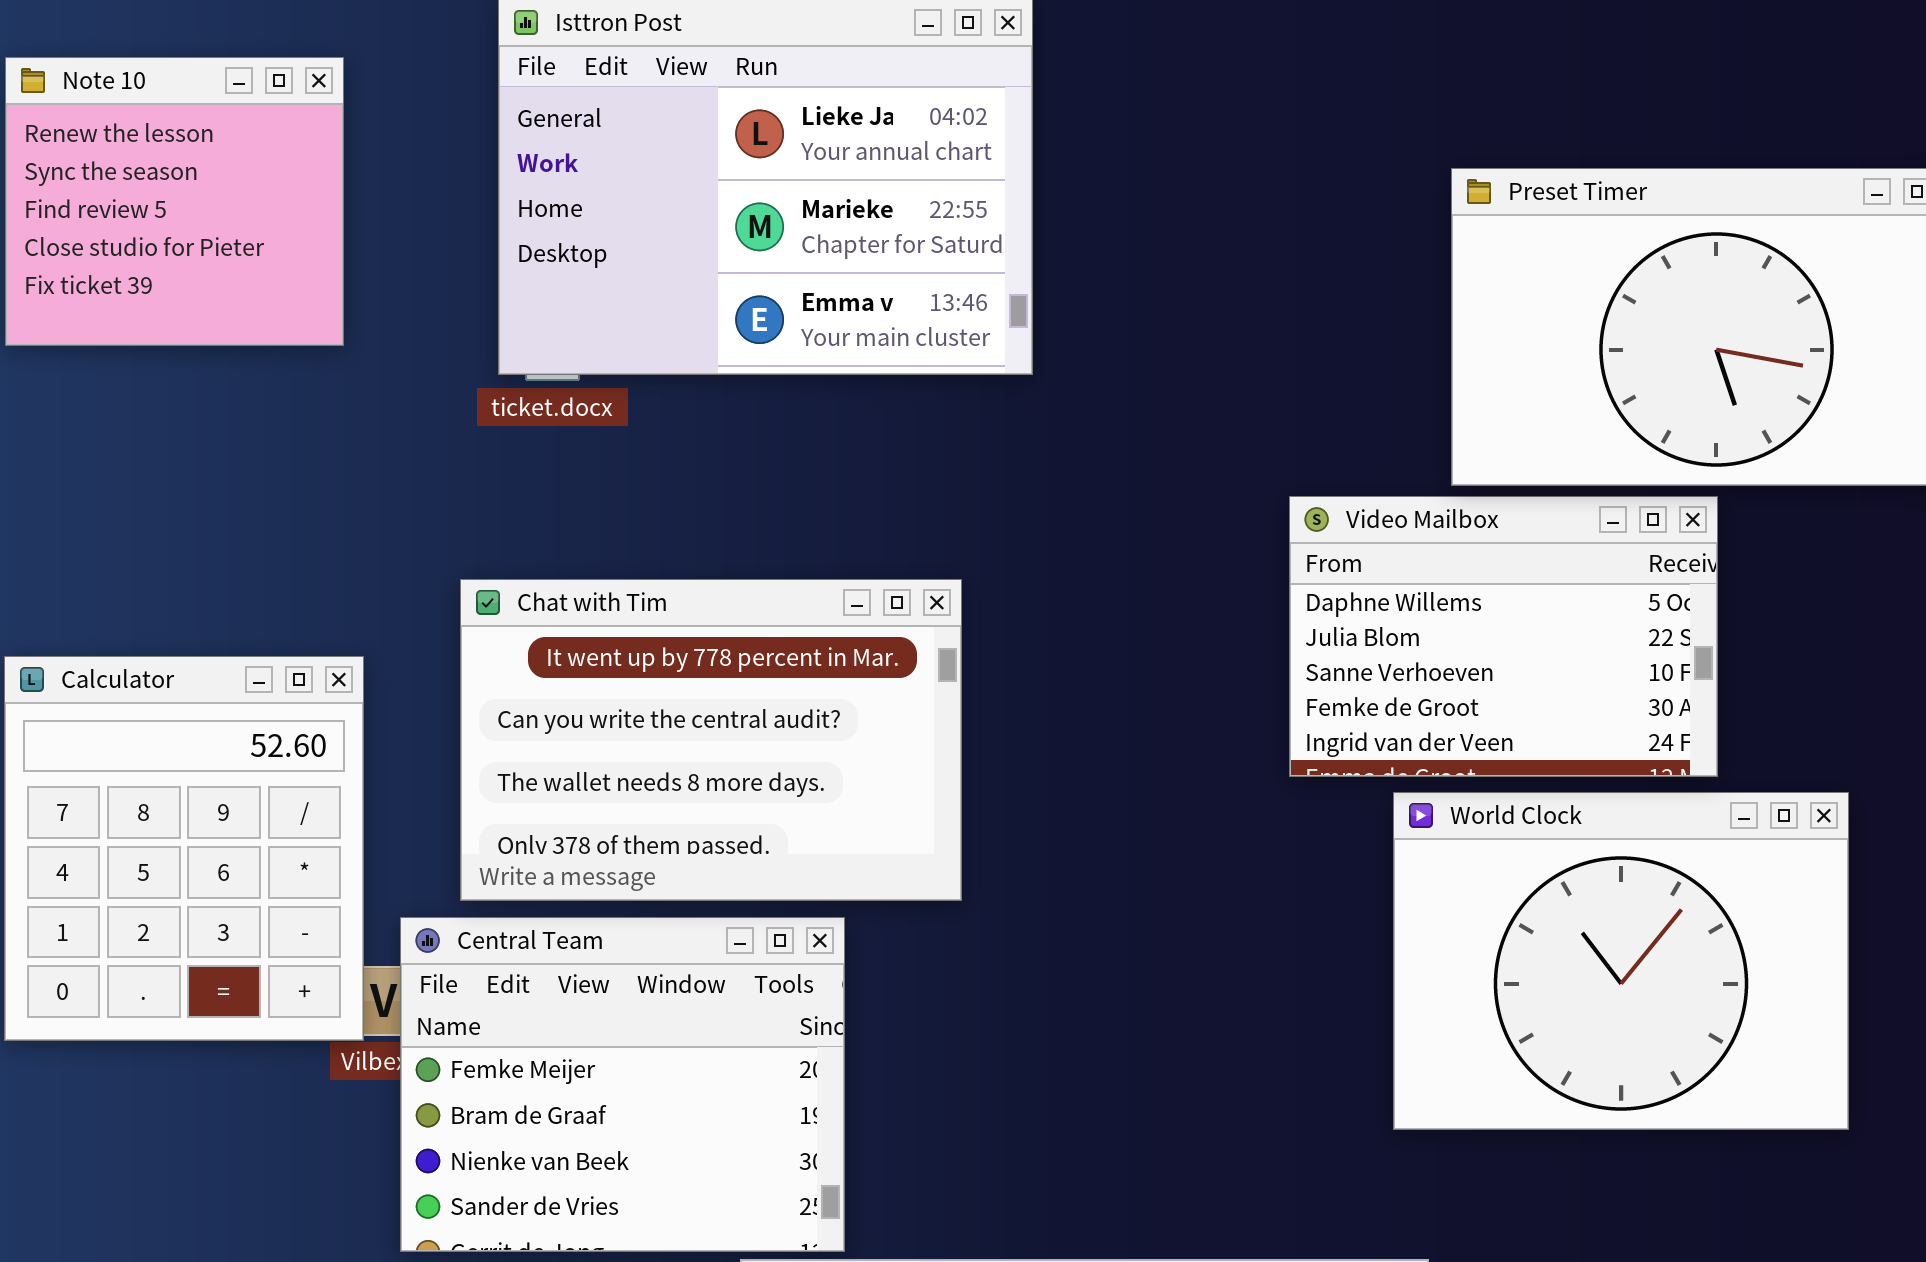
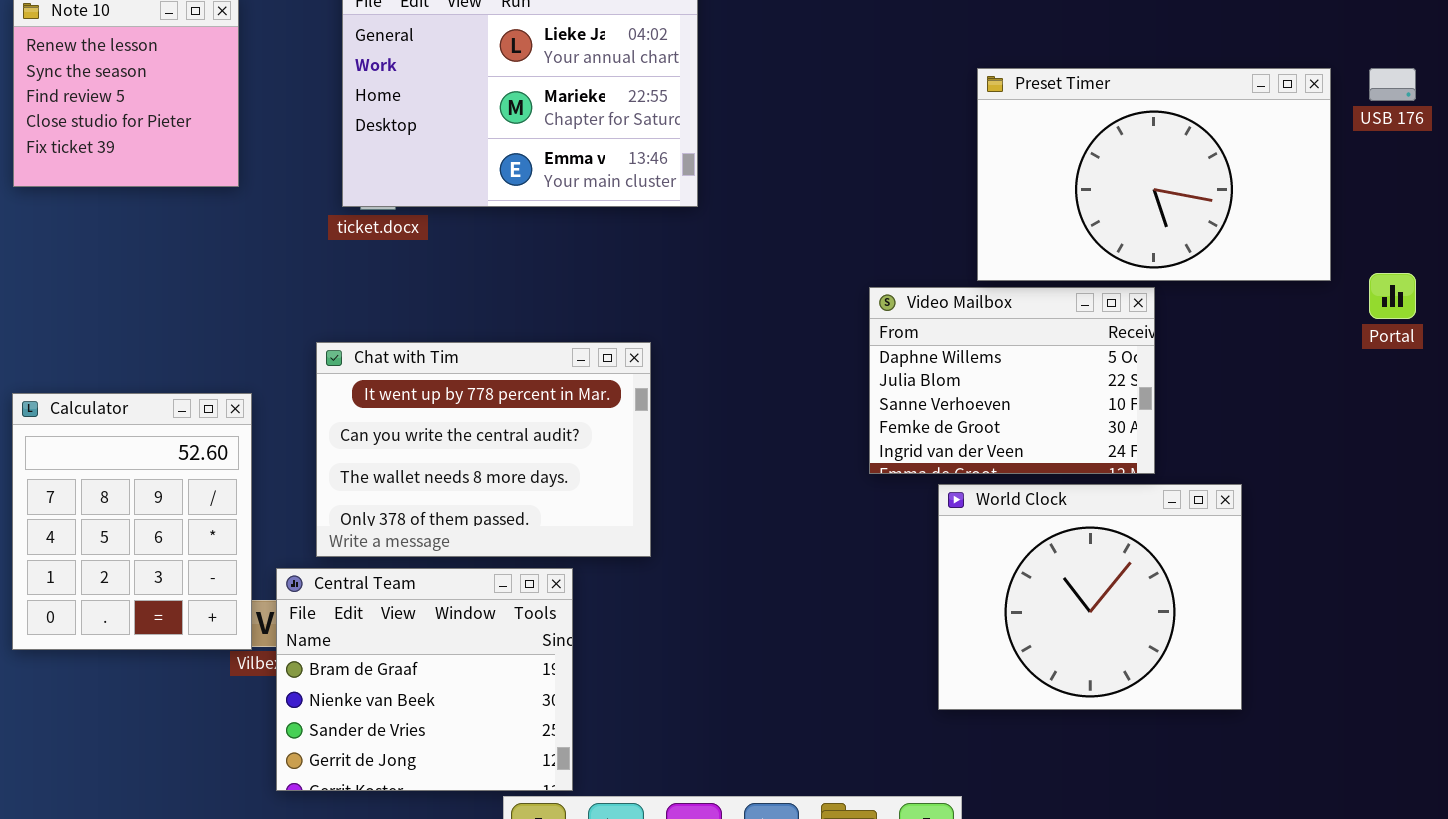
Central Team: [400,917,845,1252] -> [276,568,573,791], scrolled down 1 row

